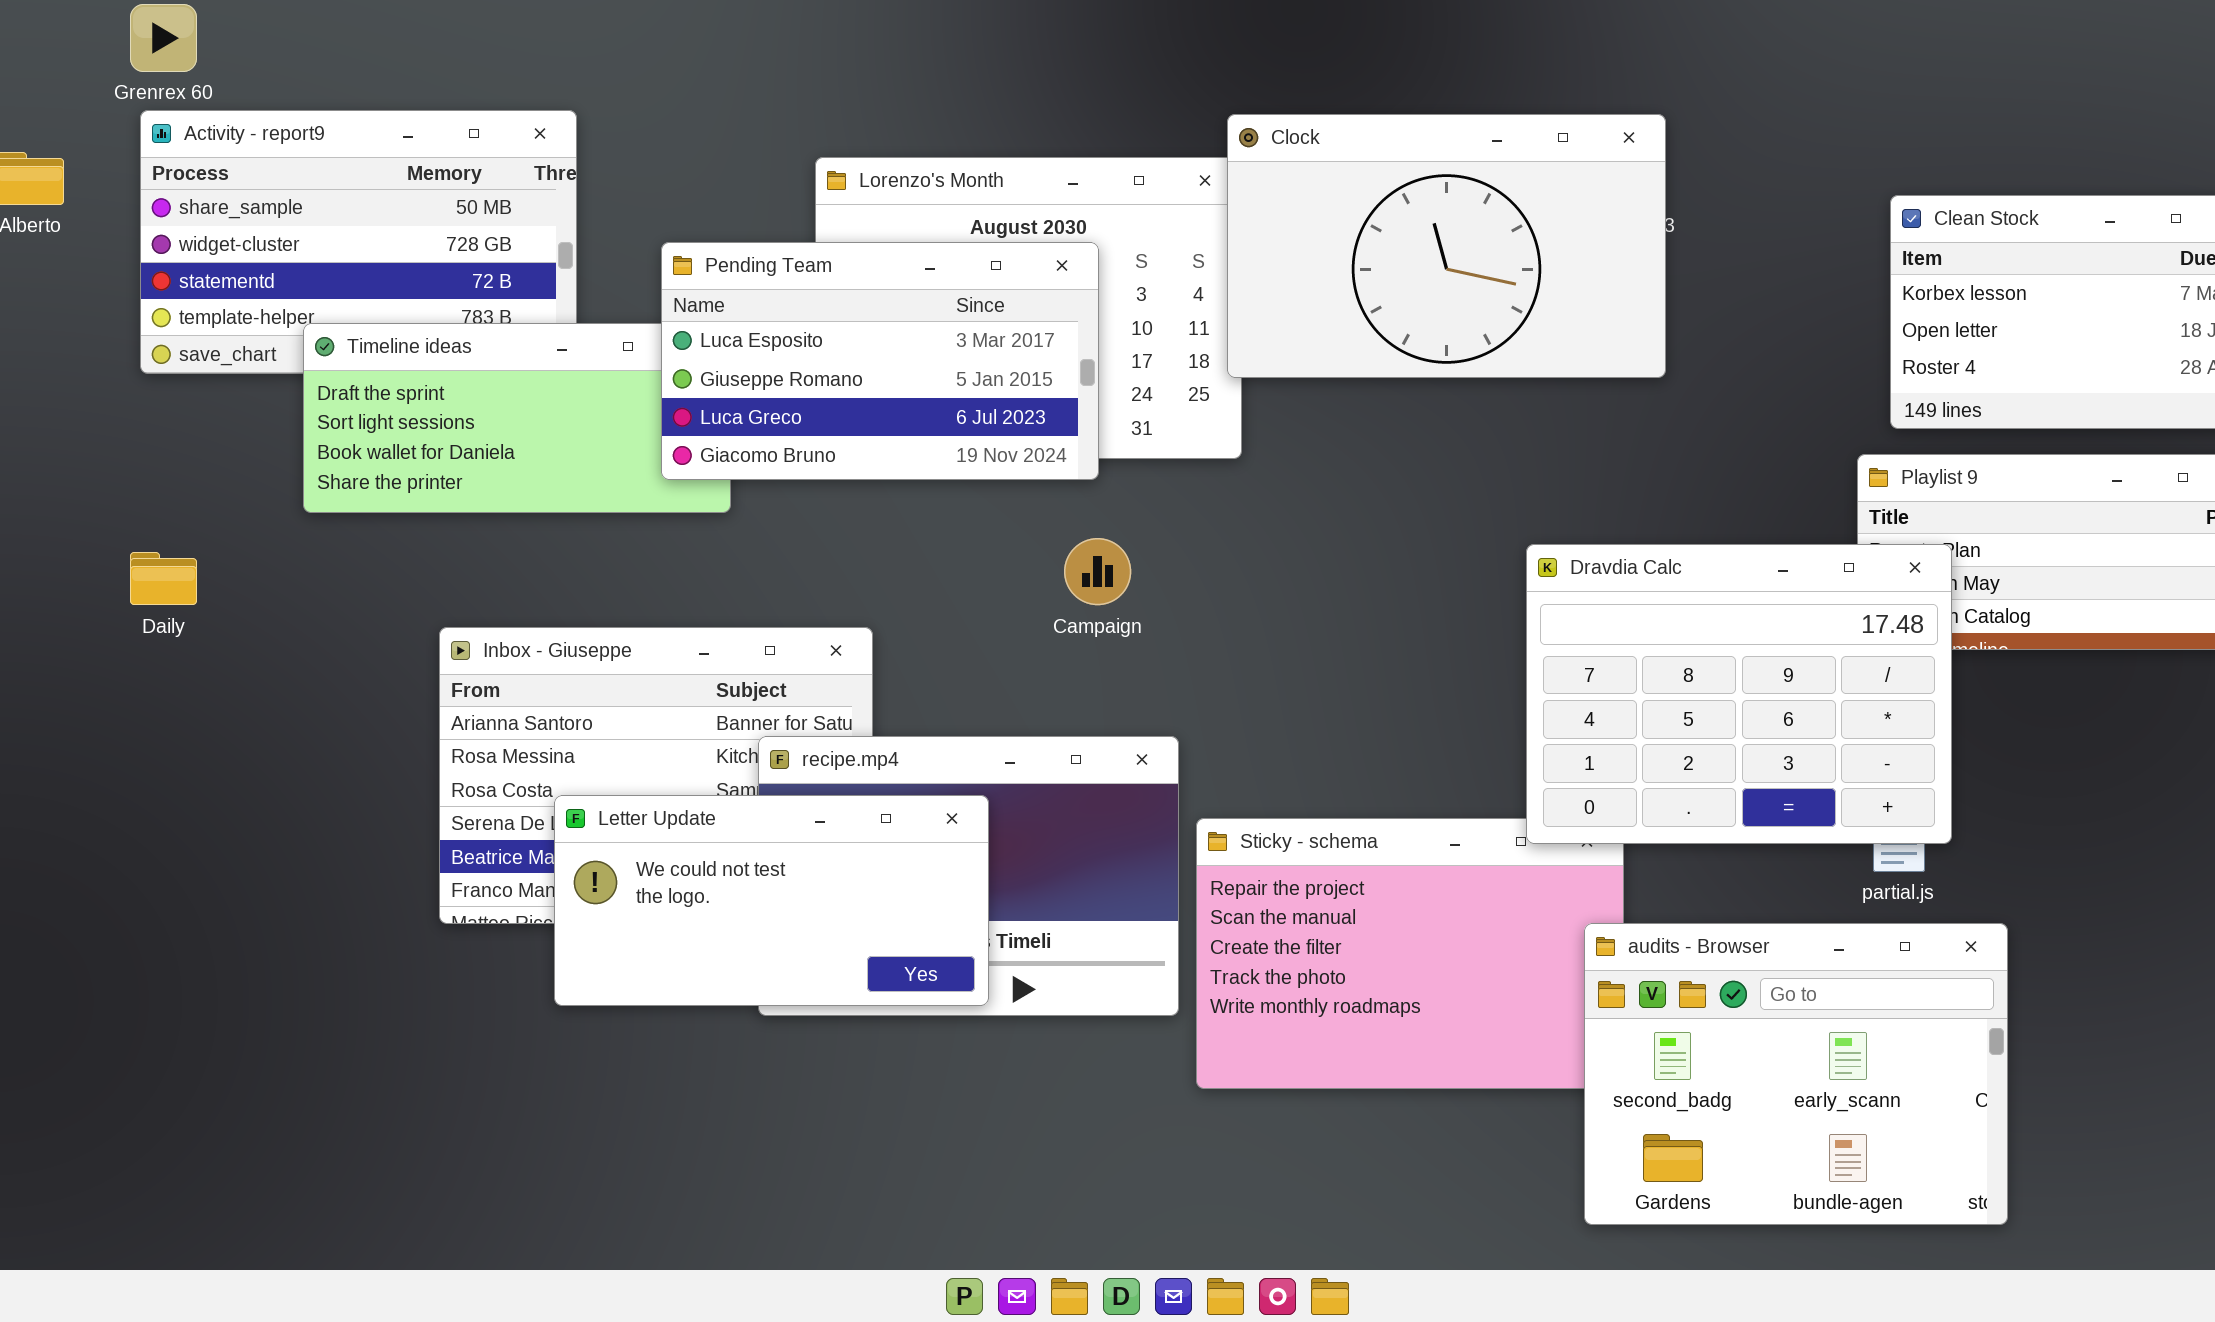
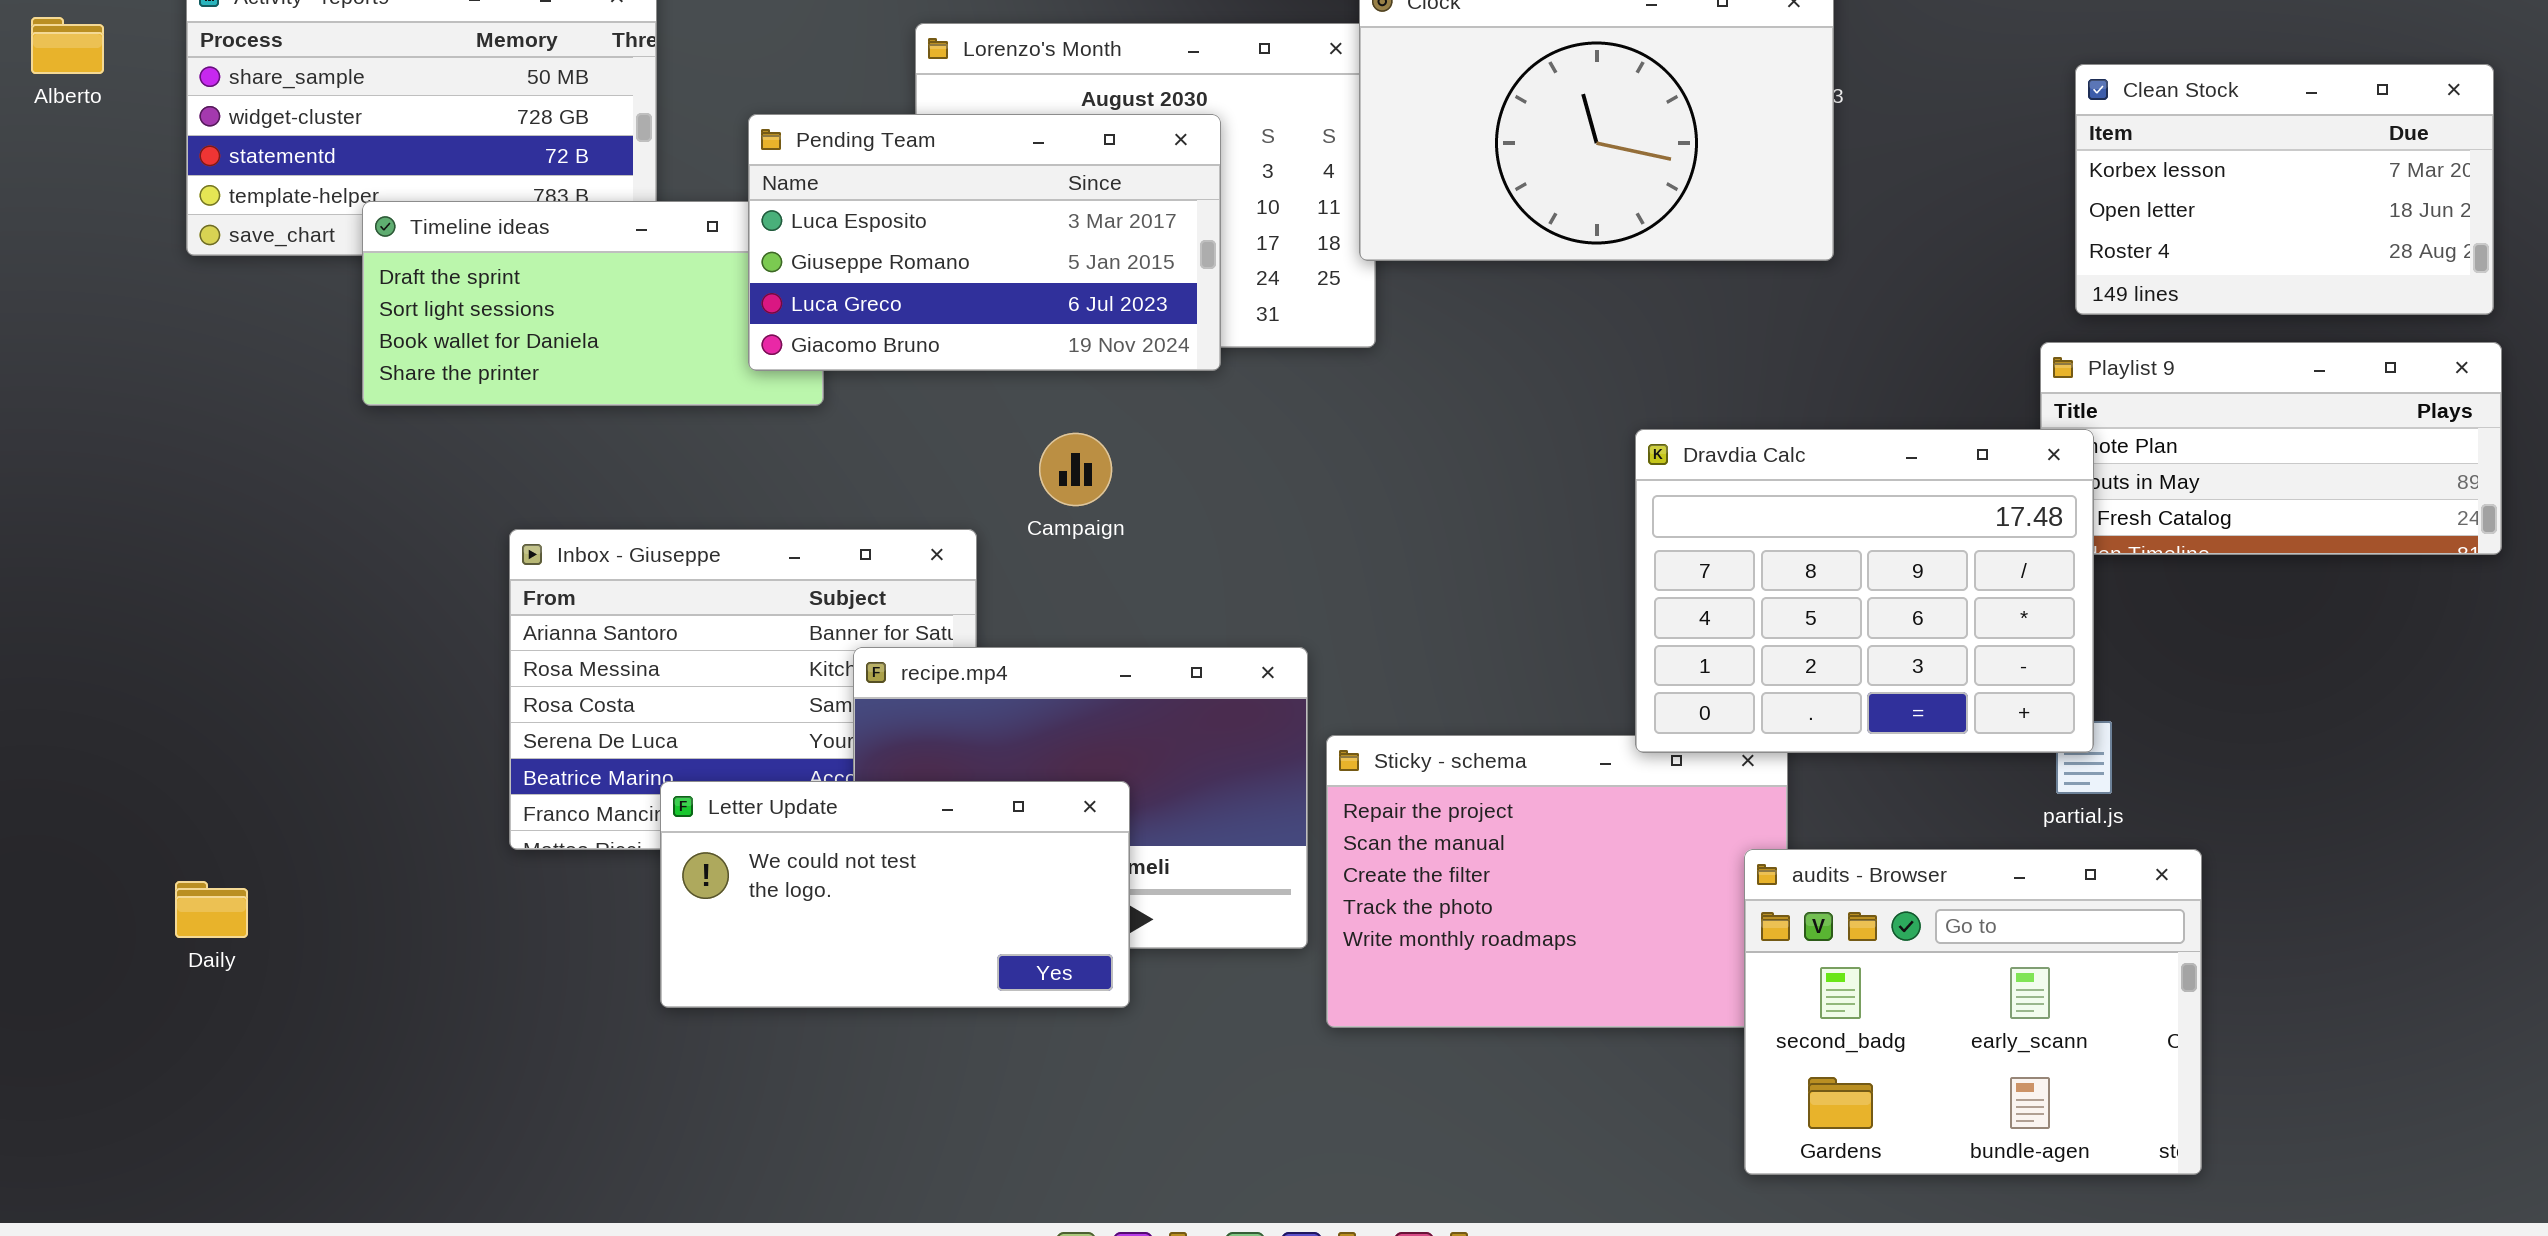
Campaign: [1064,538,1131,605] -> [1039,433,1112,506], moved
Dravdia Calc: [1526,544,1952,844] -> [1635,429,2094,753], moved
Daily: [130,552,197,605] -> [175,881,248,938], moved
Letter Update: [554,795,989,1006] -> [660,781,1130,1008], moved

